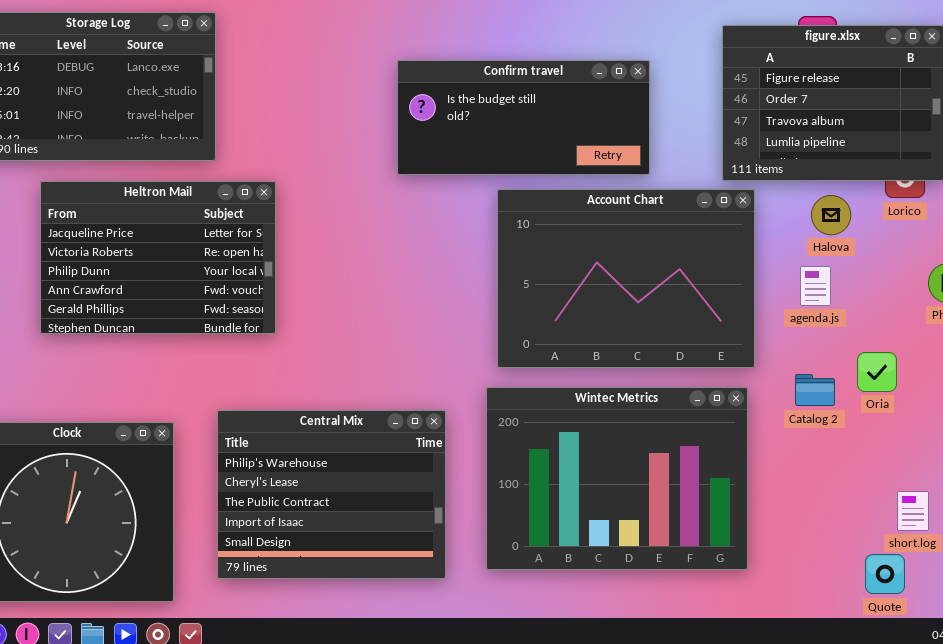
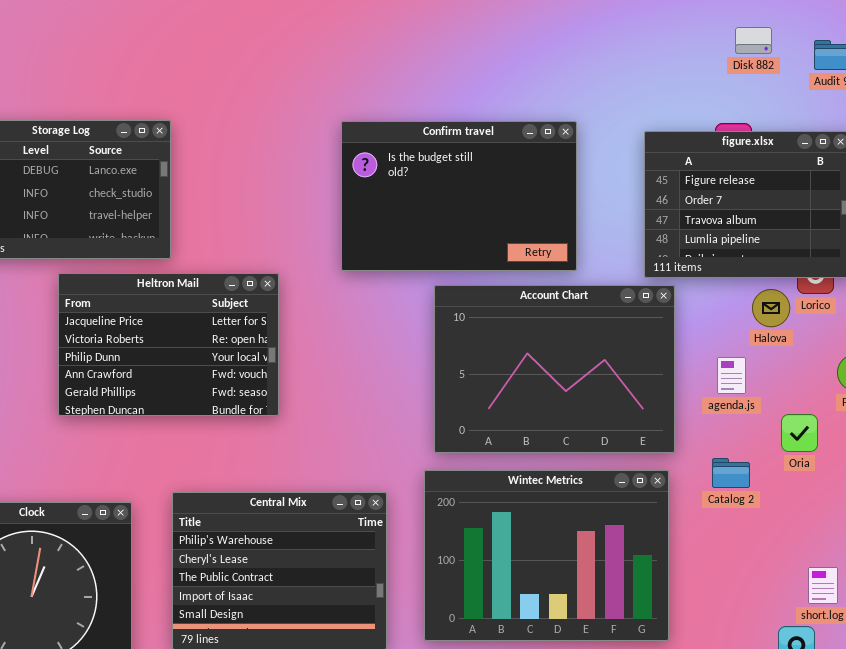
Confirm travel: [397,60,650,175] -> [341,121,577,271], resized
Heltron Mail: [40,181,276,334] -> [58,273,279,416], moved
Halova: [811,195,851,235] -> [752,289,790,327], moved
Oria: [857,352,897,392] -> [781,414,818,452], moved

